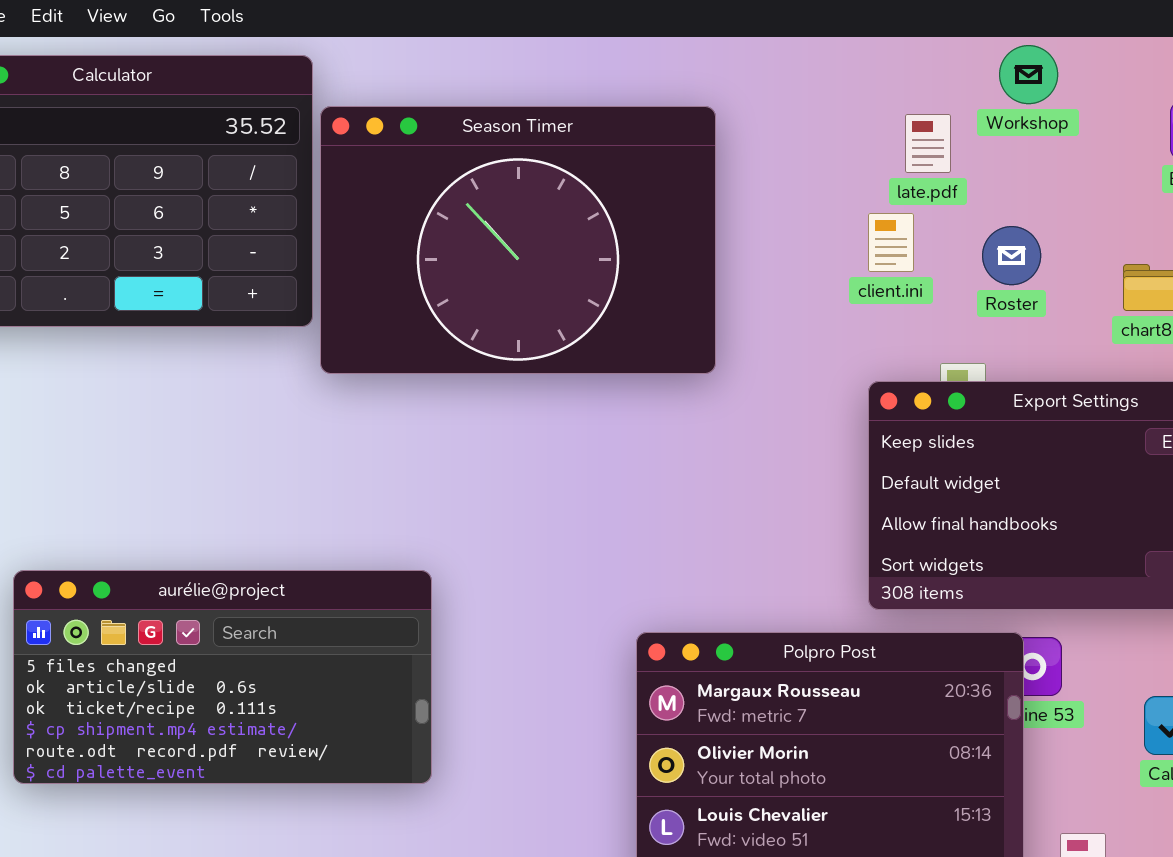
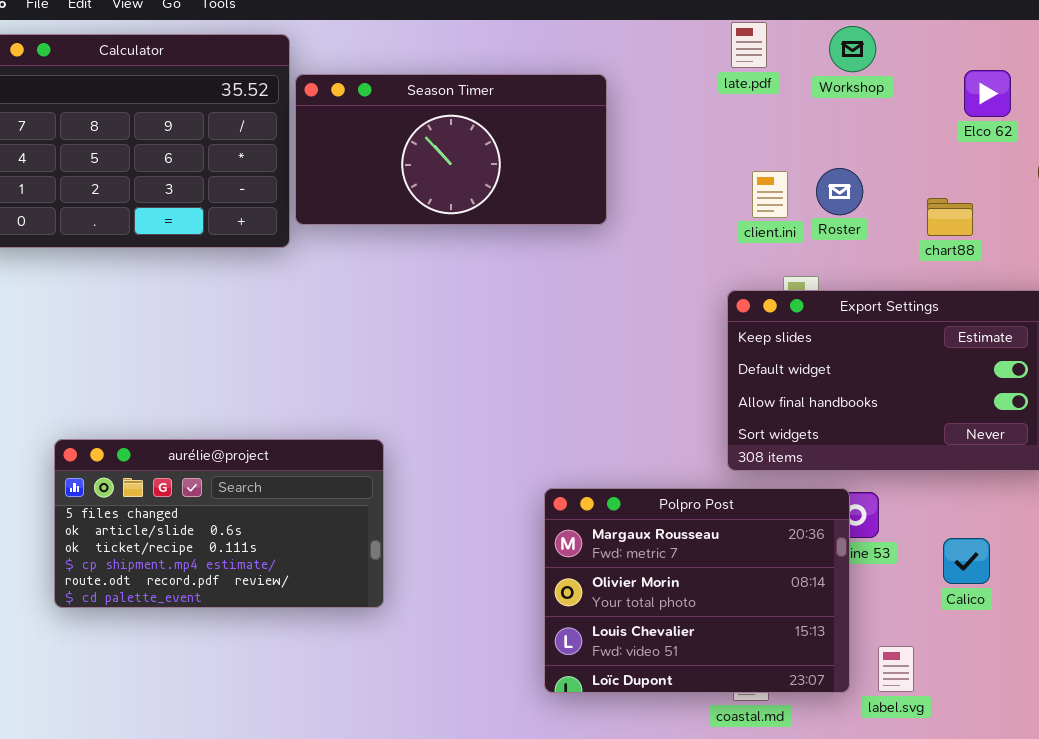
Season Timer: [320,106,716,374] -> [295,74,607,225], resized
late.pdf: [905,114,951,173] -> [731,22,767,68], moved
client.ini: [868,213,914,272] -> [752,171,788,218], moved

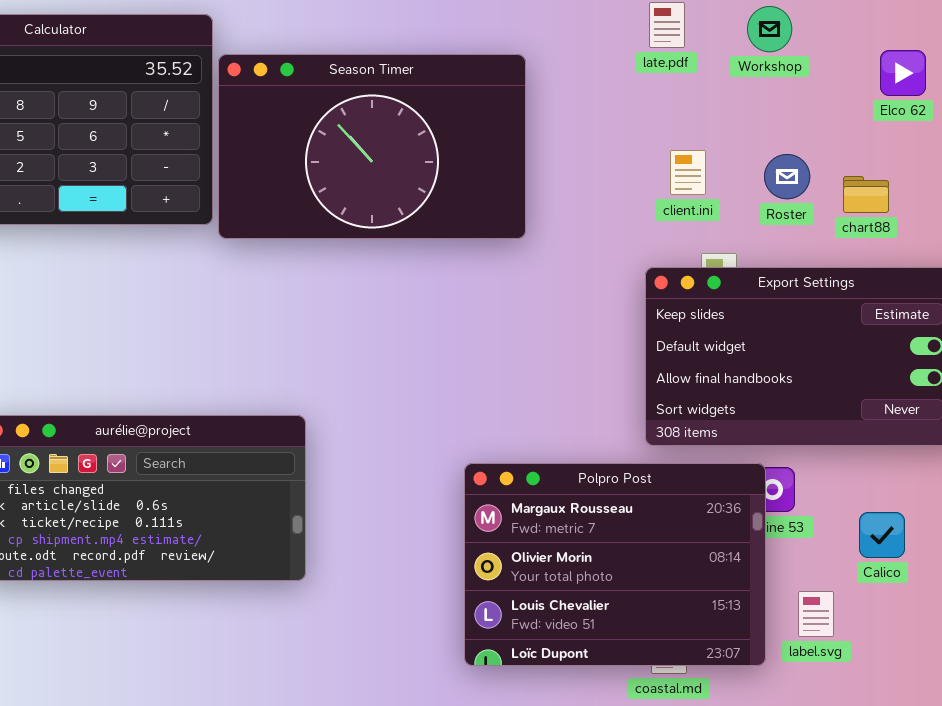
Season Timer: [295,74,607,225] -> [218,54,526,239], resized
Roster: [816,168,863,215] -> [764,154,810,199], moved
label.svg: [878,646,914,692] -> [798,591,834,637], moved

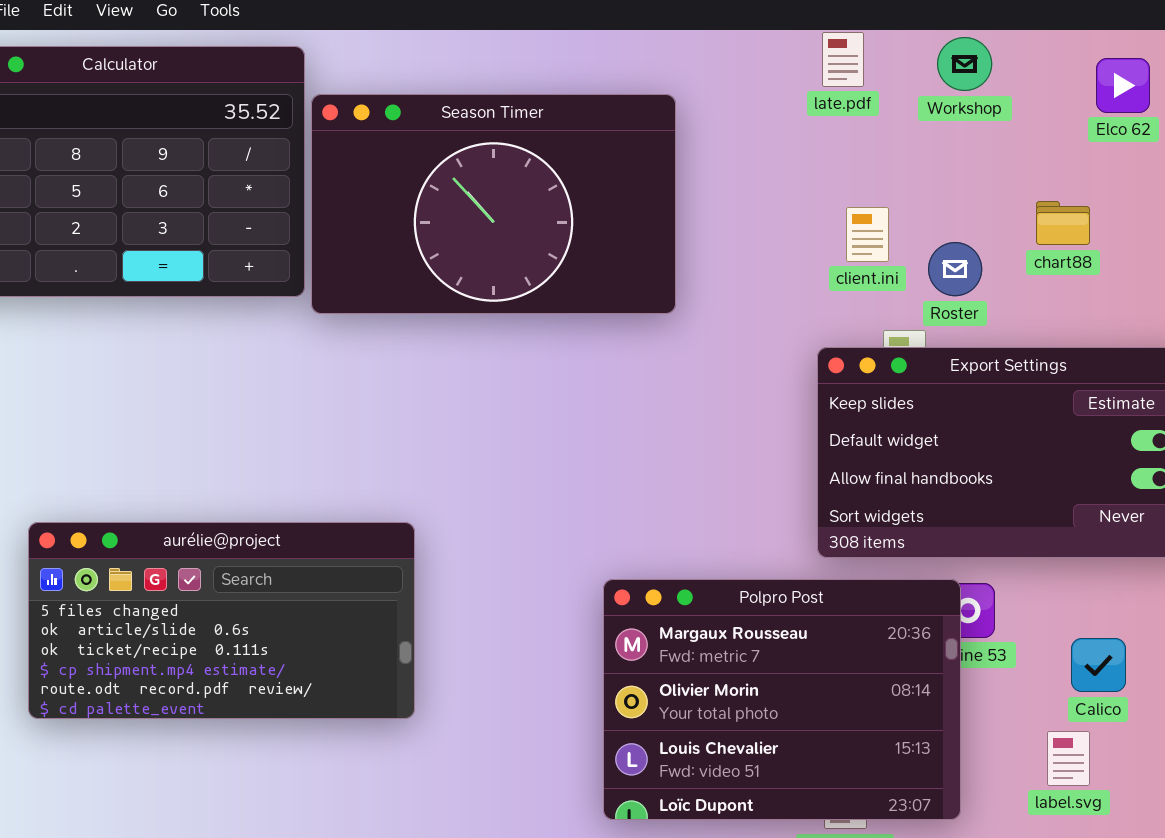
Elco 62: [880,50,926,96] -> [1096,58,1150,113], moved
Roster: [764,154,810,199] -> [928,242,982,296], moved
chart88: [843,176,889,213] -> [1036,201,1090,245], moved
label.svg: [798,591,834,637] -> [1047,731,1090,786], moved

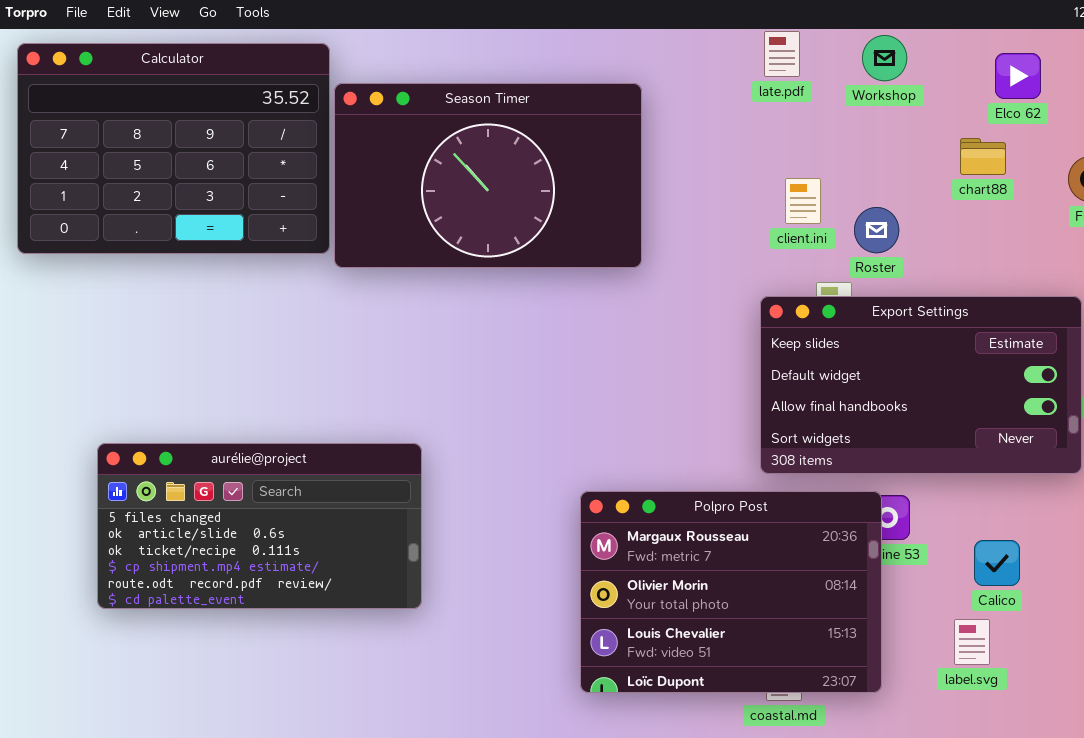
chart88: [1036,201,1090,245] -> [960,138,1006,175], moved

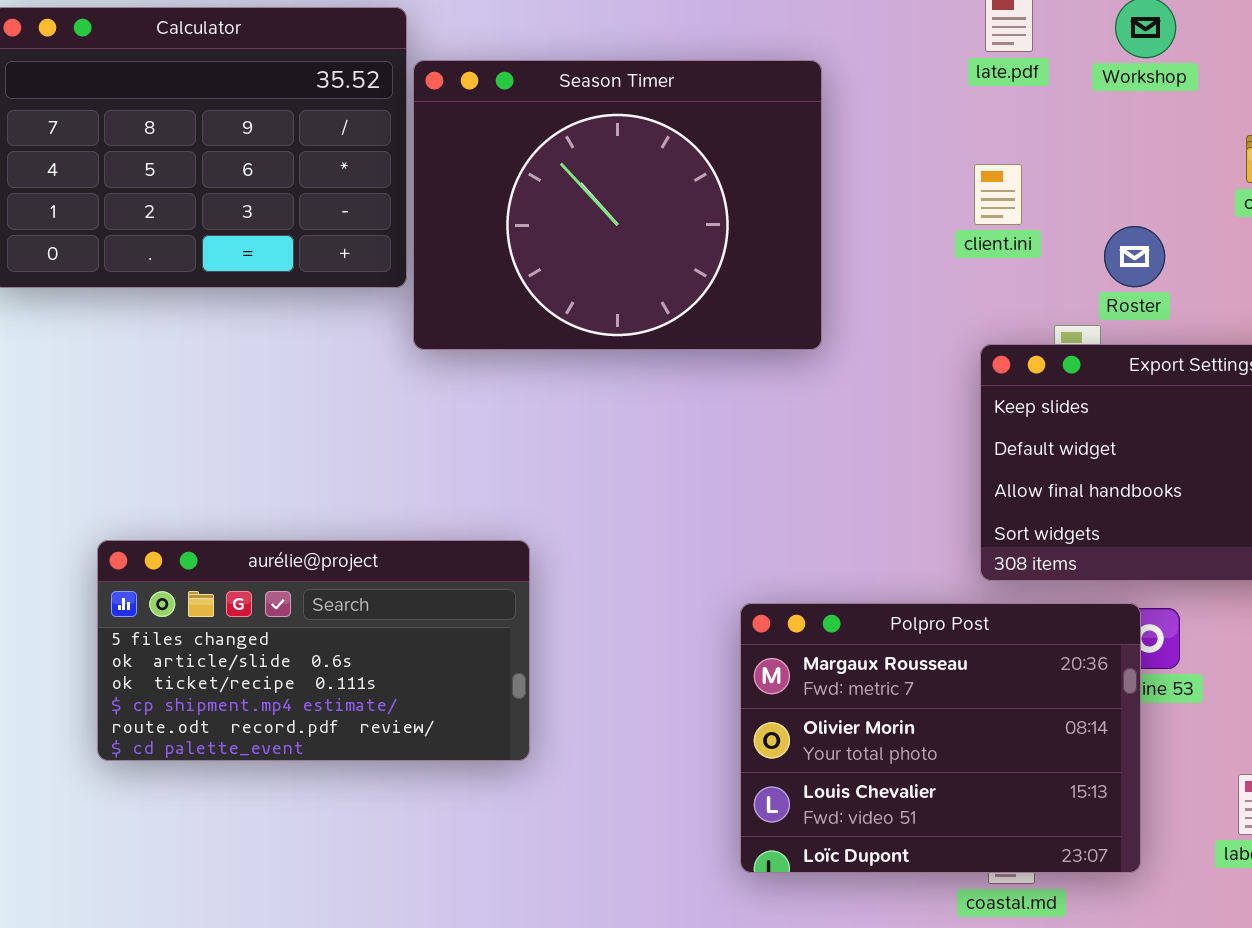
Season Timer: [334,83,642,268] -> [413,60,822,350], resized
client.ini: [785,178,821,224] -> [974,164,1022,225], moved

